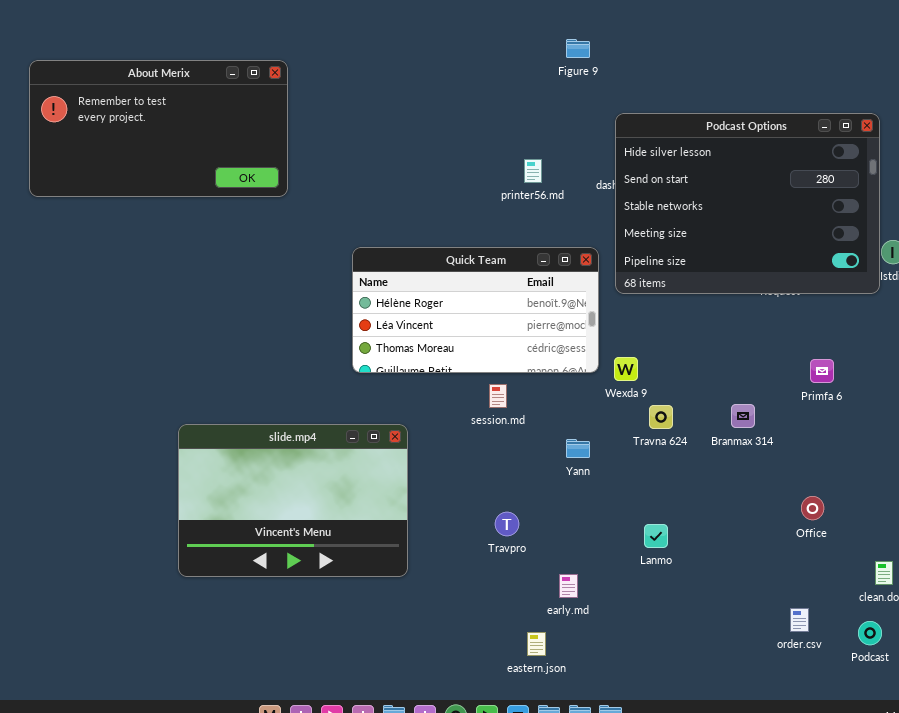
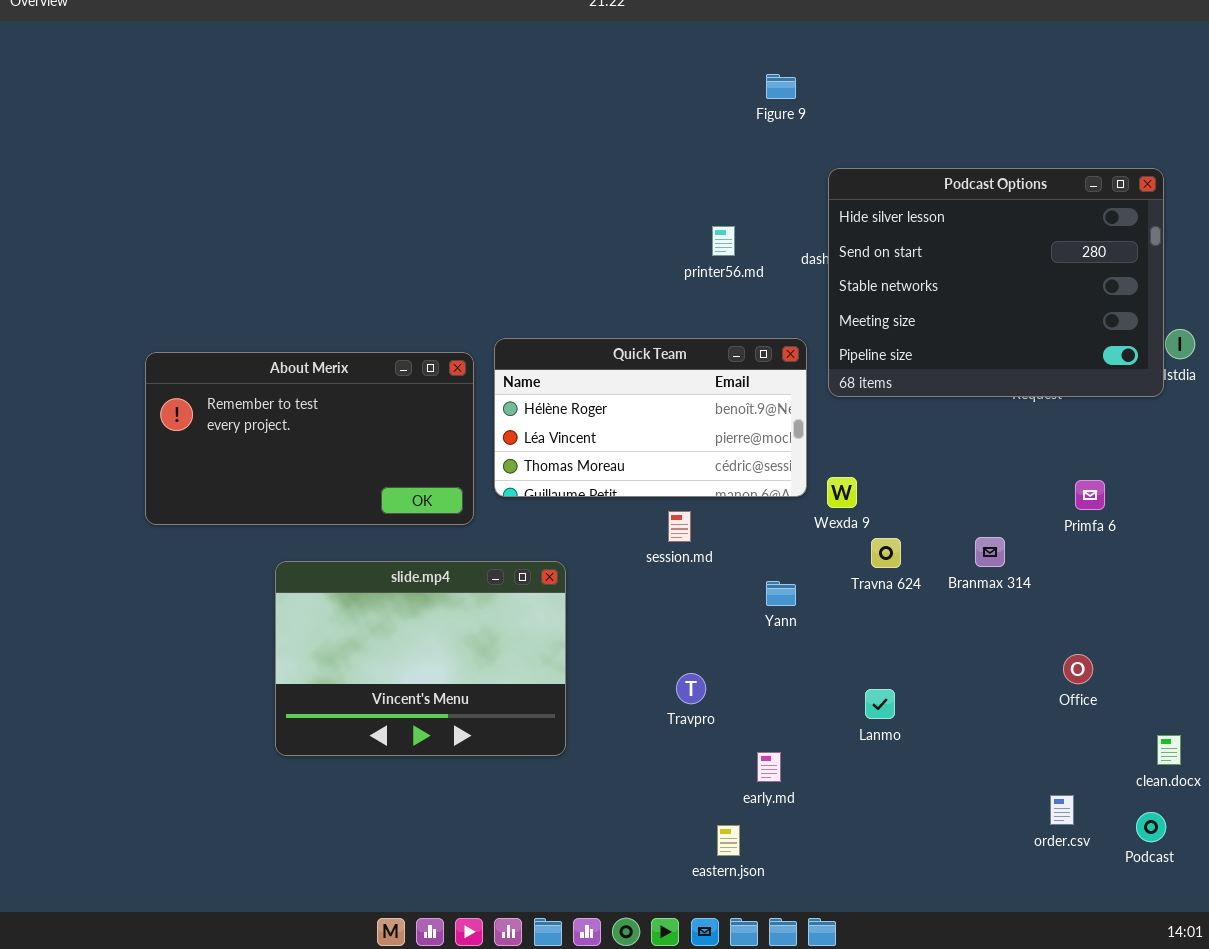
About Merix: [29,60,288,197] -> [145,352,474,525], moved

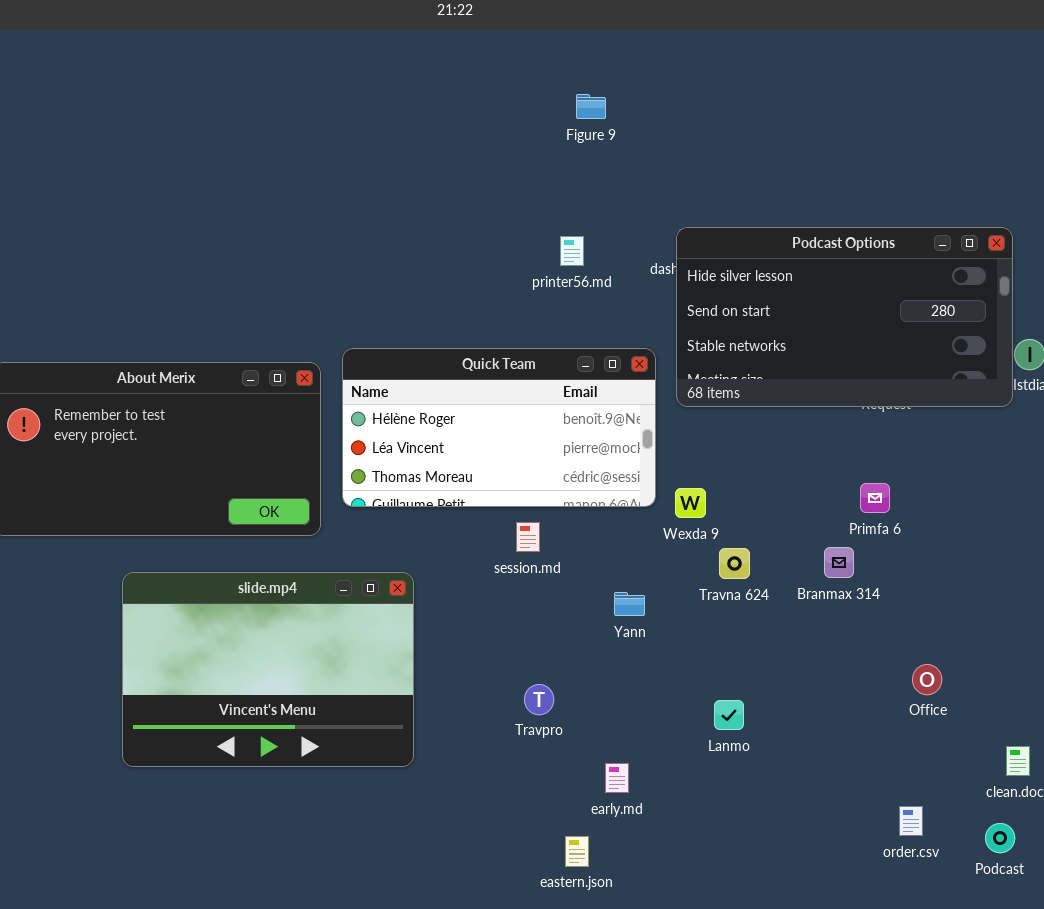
Figure 9: [766,74,796,99] -> [576,94,606,119], moved
Podcast Options: [828,168,1164,397] -> [676,227,1013,407], resized
Primfa 6: [1075,480,1105,510] -> [860,483,890,513], moved

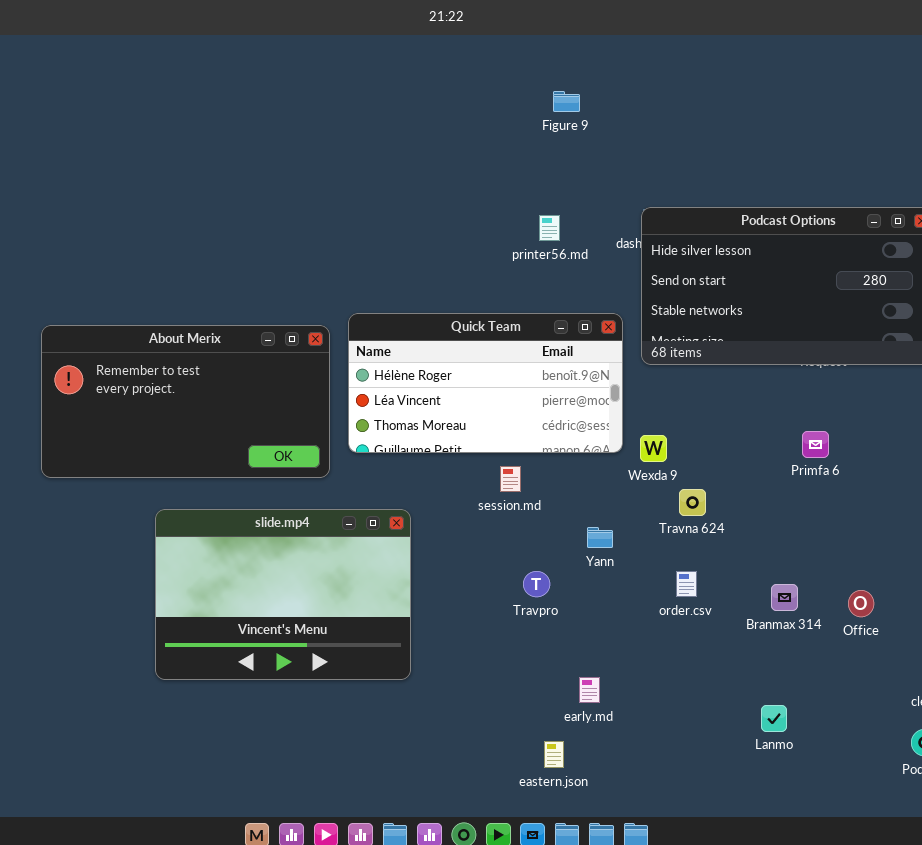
Branmax 314: [824,547,854,578] -> [771,584,798,611], moved
Travpro: [524,684,554,715] -> [523,571,550,597], moved
Lanmo: [714,700,744,730] -> [761,705,787,732], moved
order.csv: [899,806,923,836] -> [676,571,697,597], moved

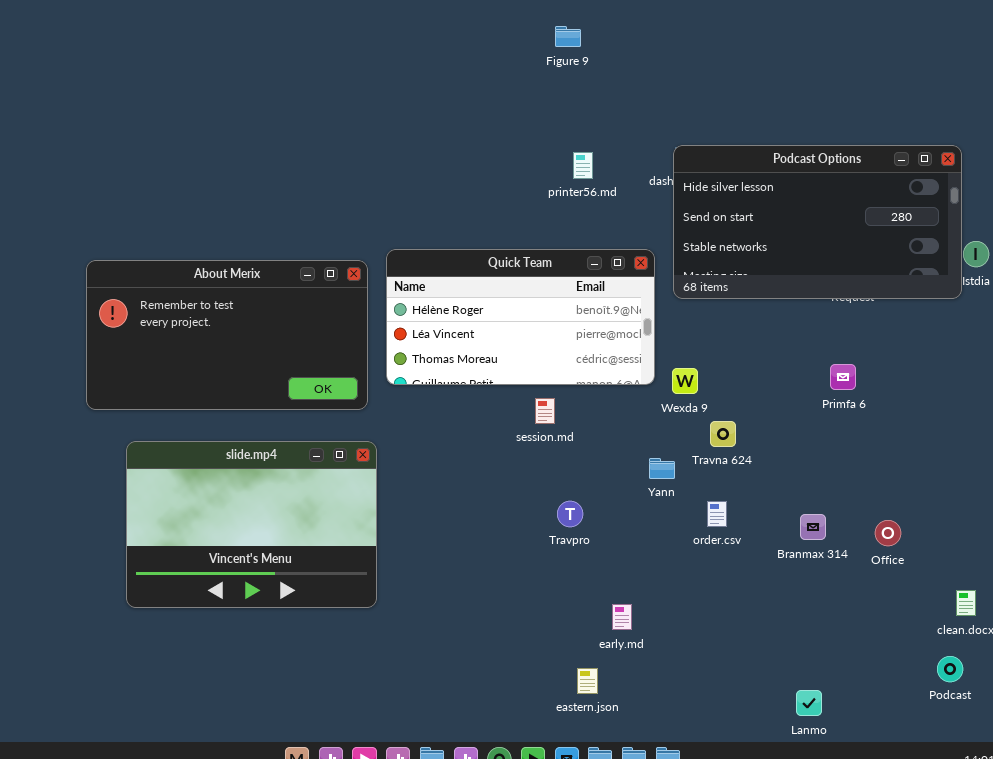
Figure 9: [553,91,580,112] -> [555,26,581,47], moved
slide.mp4: [155,509,411,680] -> [126,441,377,608], moved
Yann: [587,527,613,548] -> [649,458,675,479], moved
Lanmo: [761,705,787,732] -> [796,690,822,716], moved

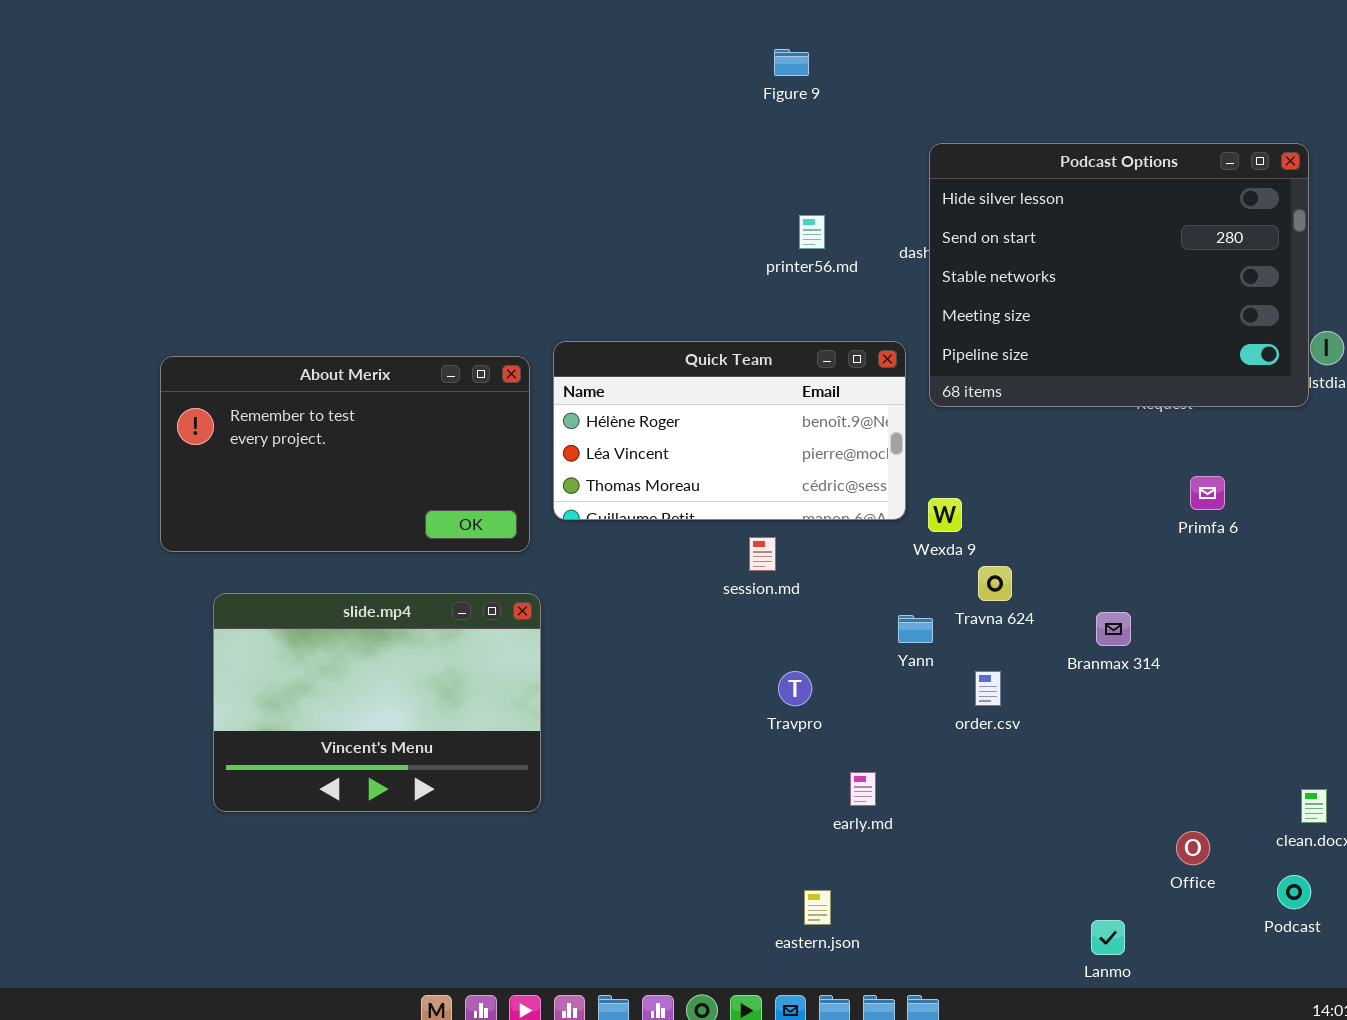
Podcast Options: [673,145,962,299] -> [929,143,1309,407], resized
Primfa 6: [830,364,856,390] -> [1190,476,1225,510], moved
Branmax 314: [800,514,826,540] -> [1096,612,1131,646], moved
Office: [875,520,901,546] -> [1176,831,1210,865], moved
early.md: [612,604,632,630] -> [850,772,876,806], moved

